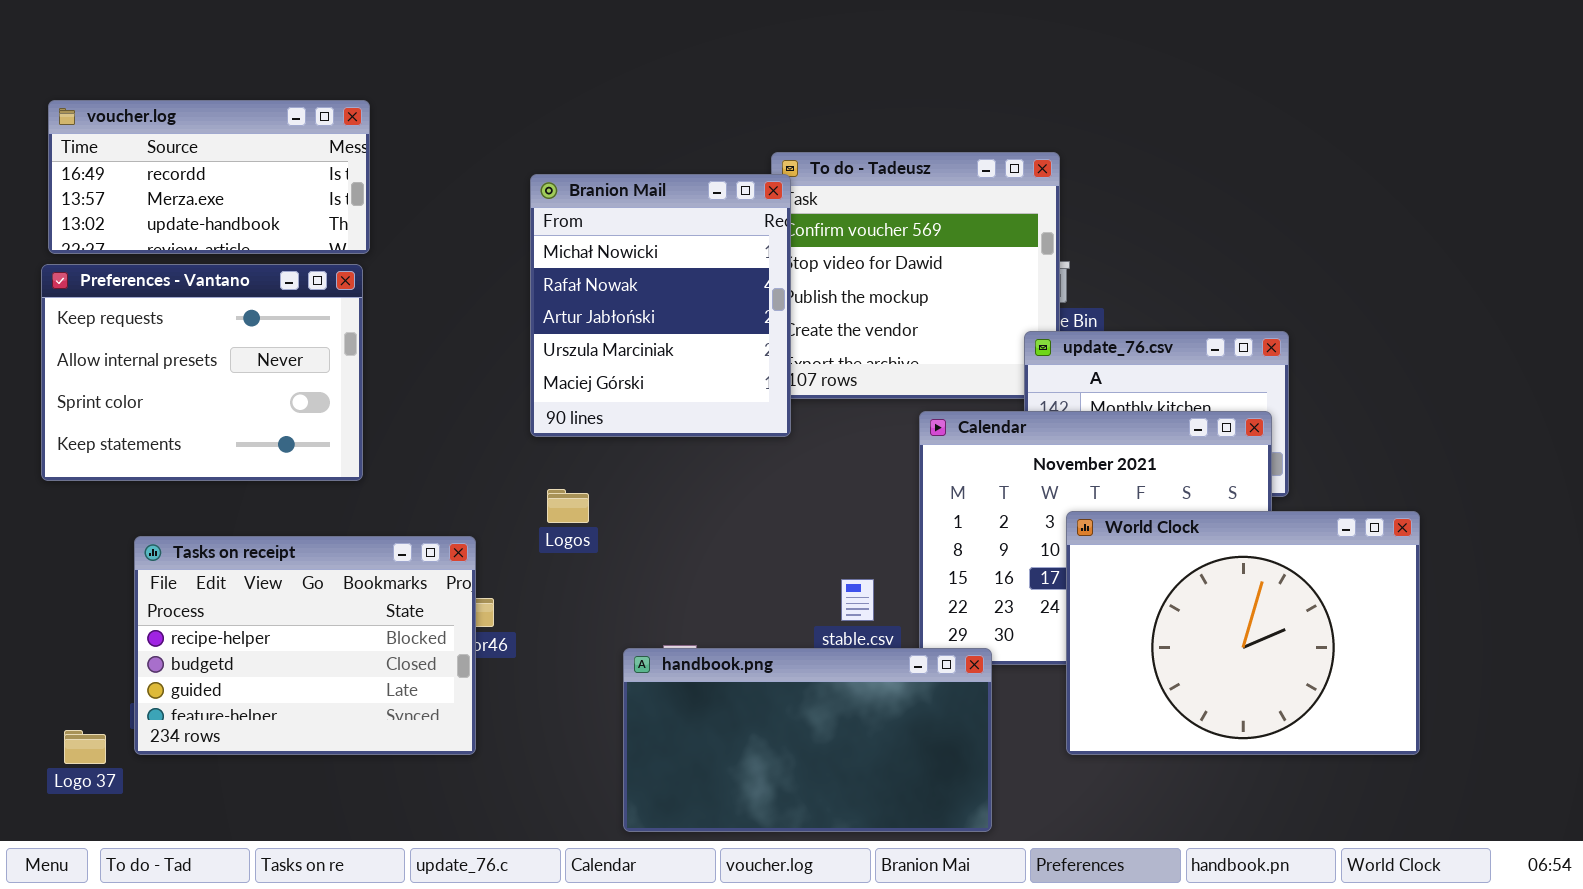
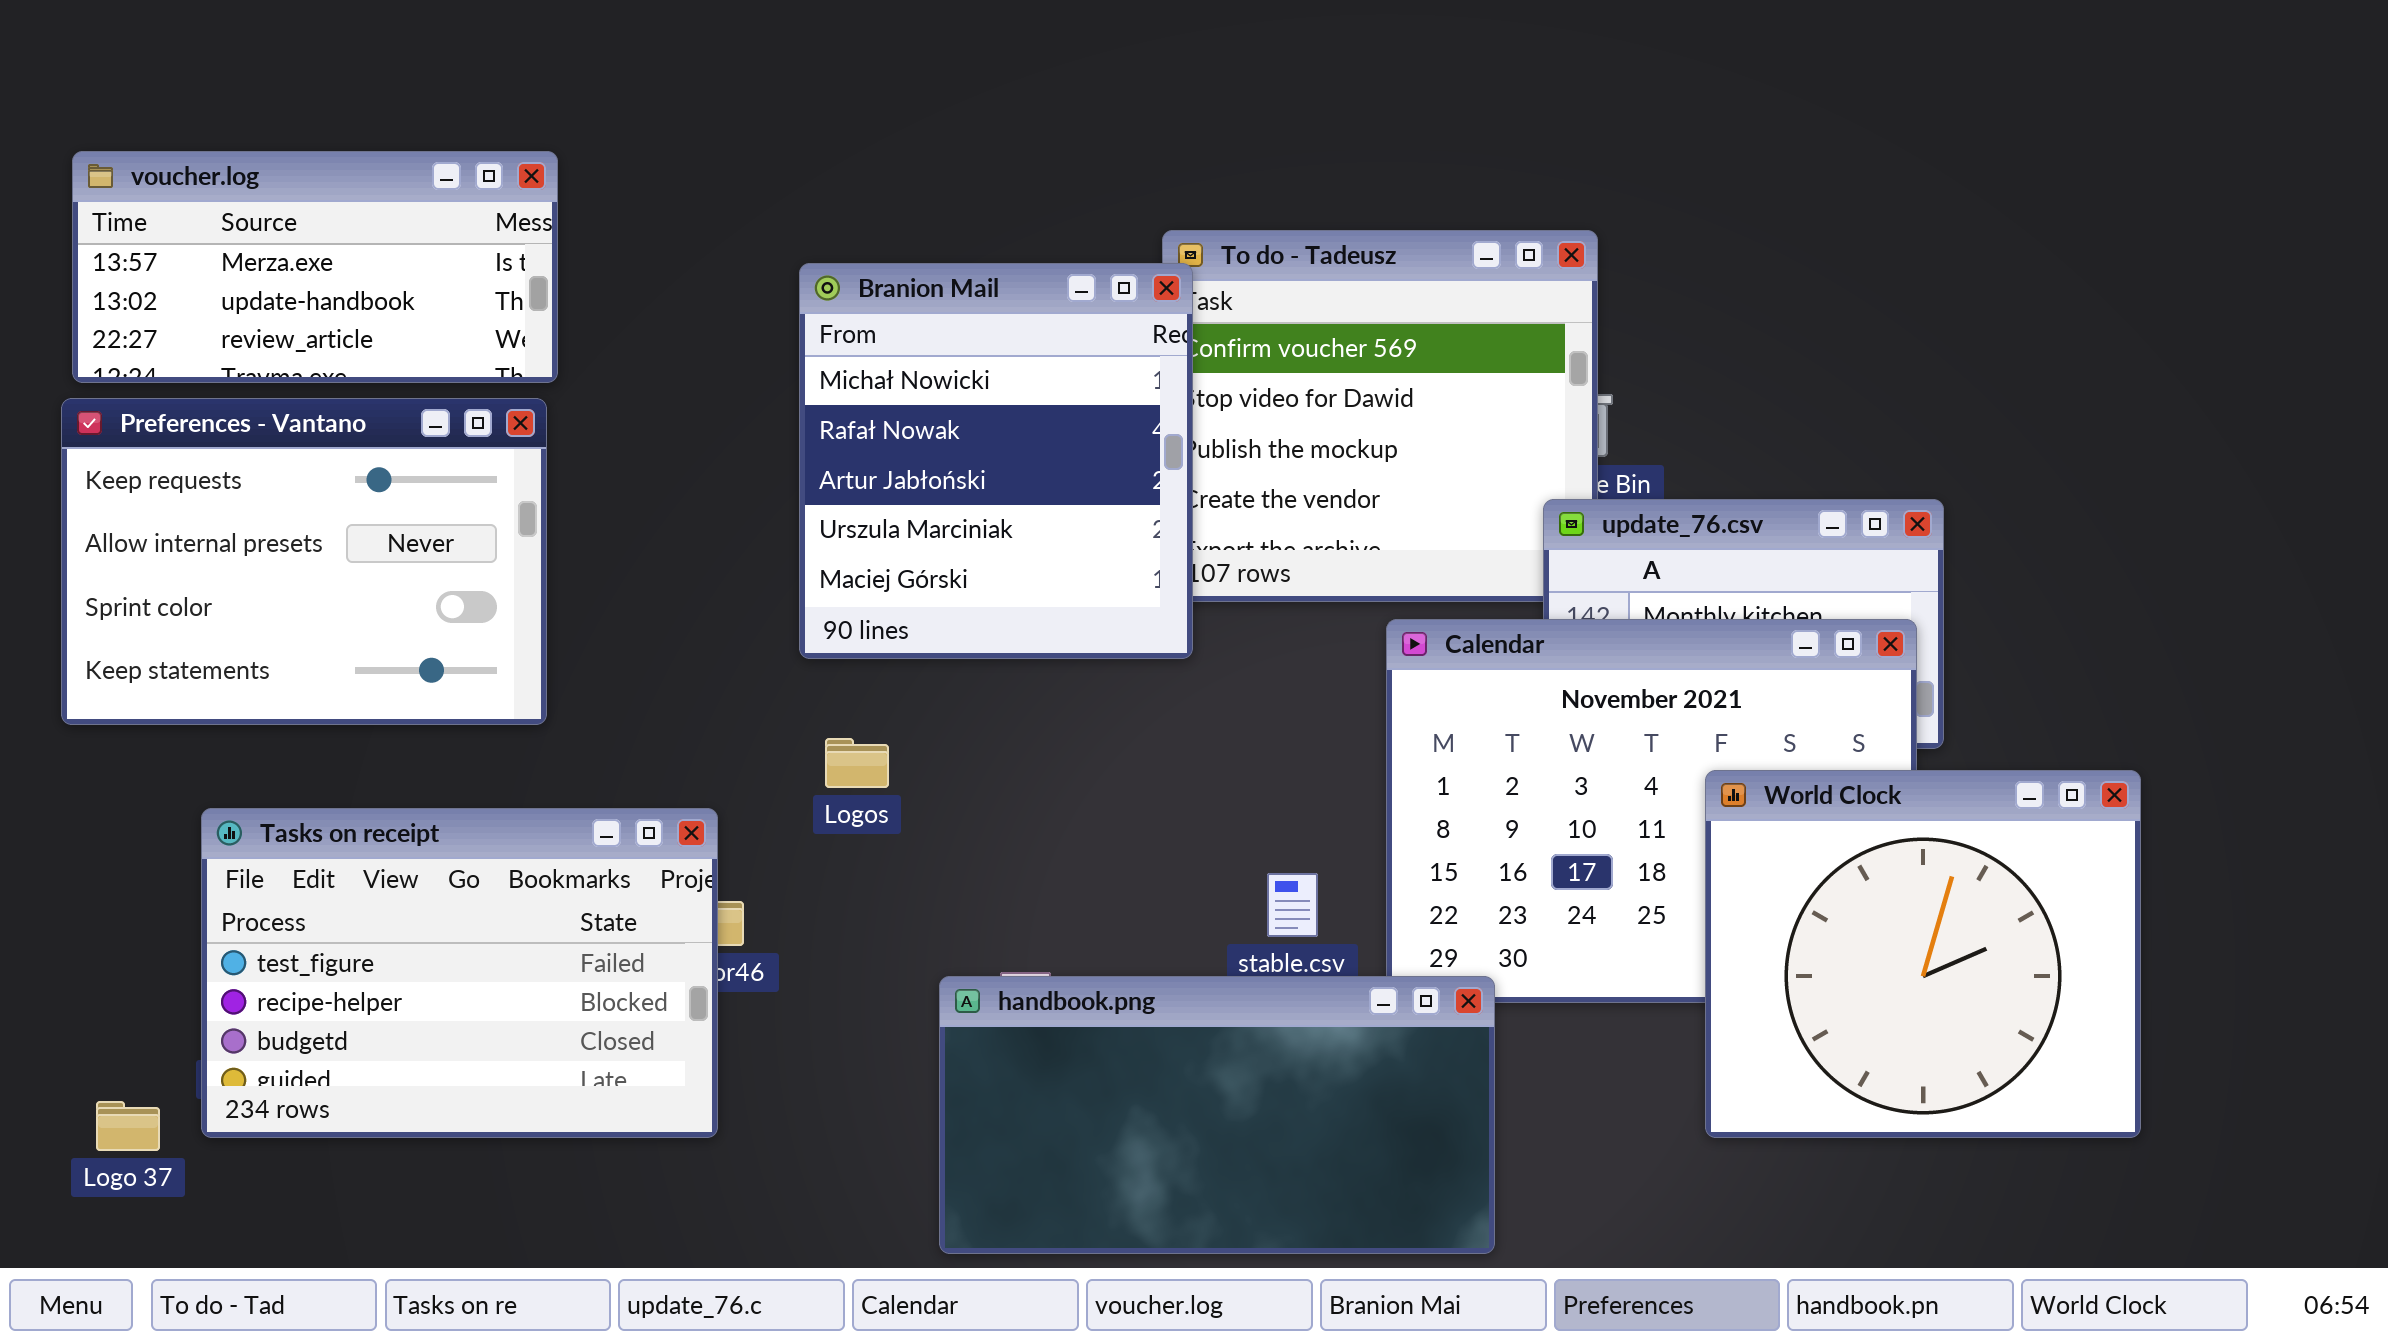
voucher.log: [48,100,370,254] -> [72,151,558,383], scrolled down 1 row
World Clock: [1066,511,1420,755] -> [1705,770,2141,1138], resized
Tasks on receipt: [134,536,476,755] -> [201,808,718,1138], scrolled up 1 row

